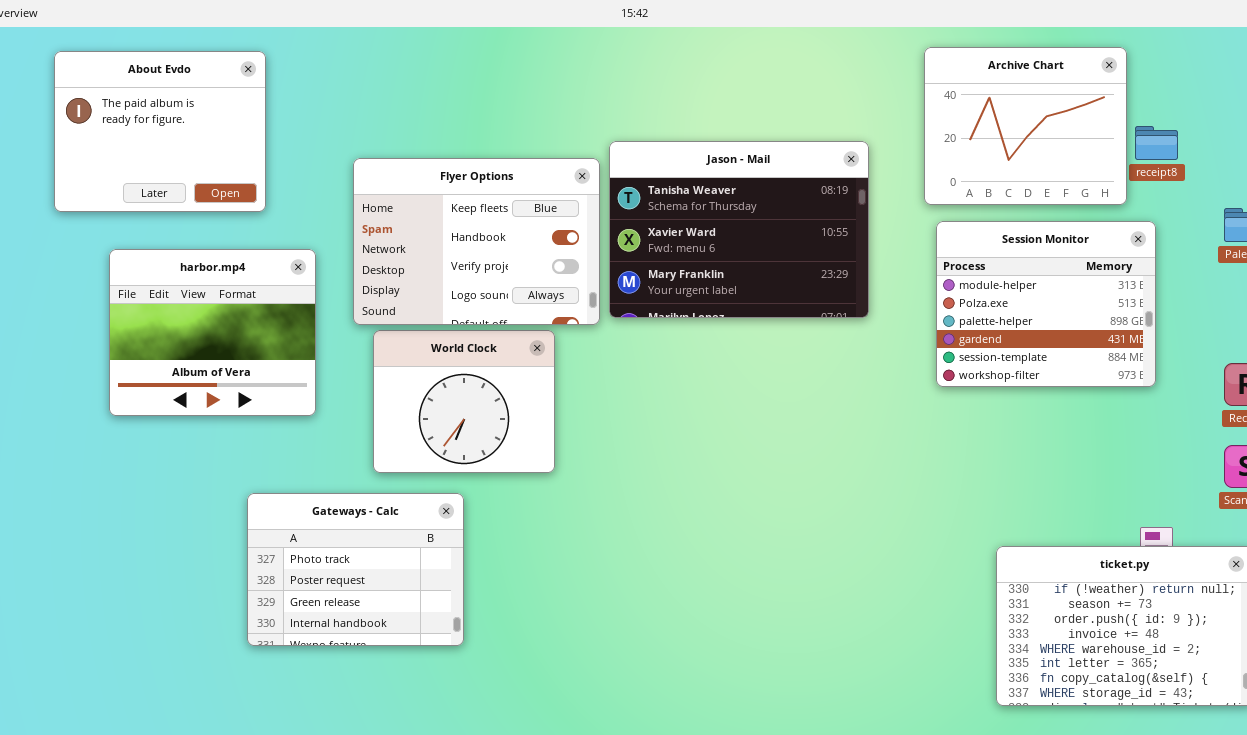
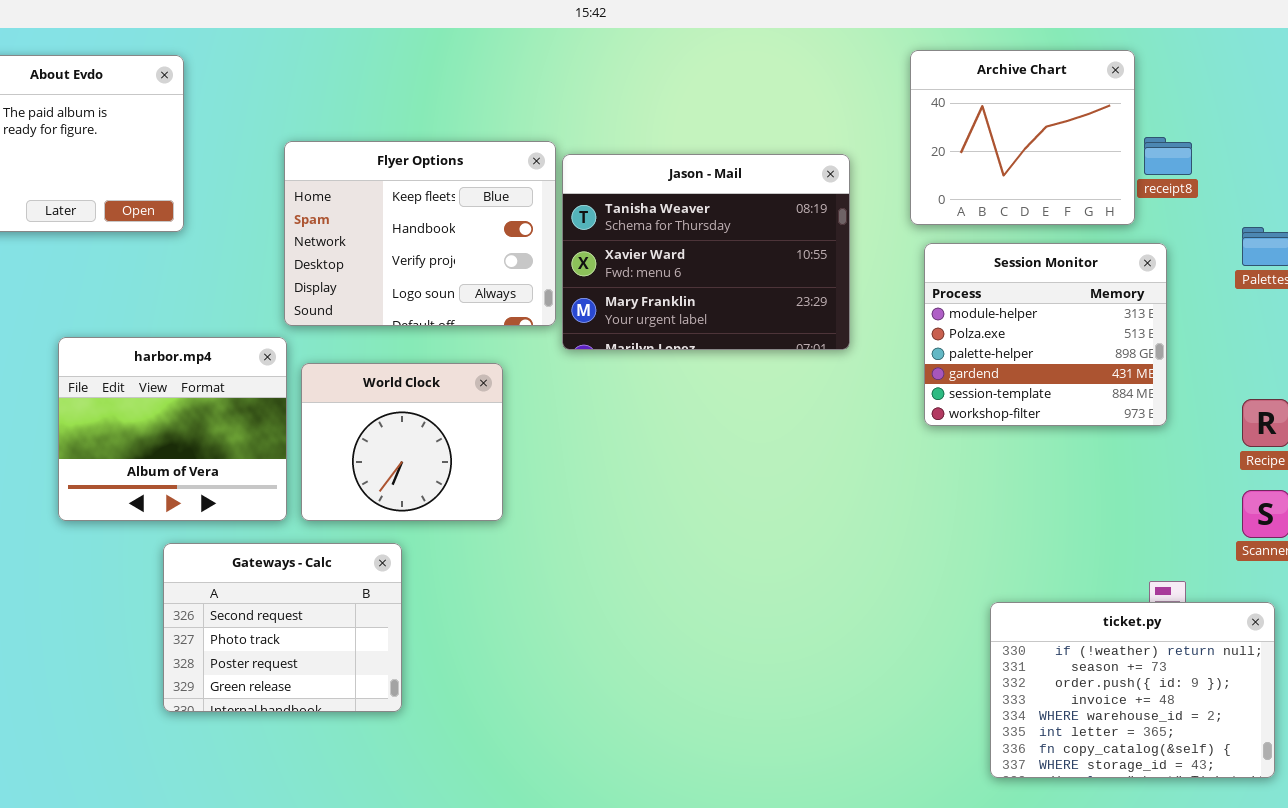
Flyer Options: [353,158,600,325] -> [284,141,556,326], moved
harbor.mp4: [109,249,316,416] -> [58,337,287,521], moved
Gateways - Calc: [247,493,464,646] -> [163,543,402,712], scrolled up 1 row

